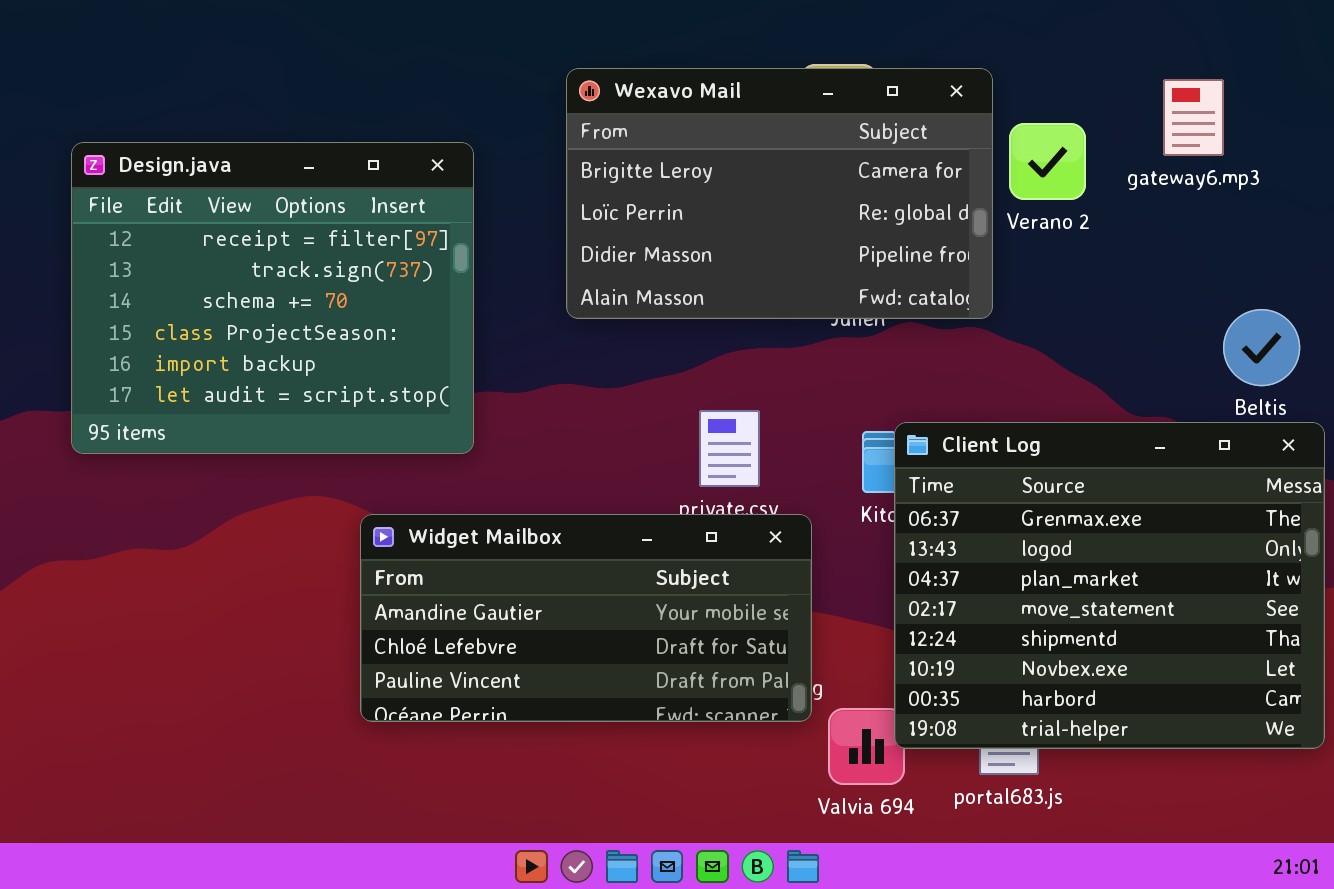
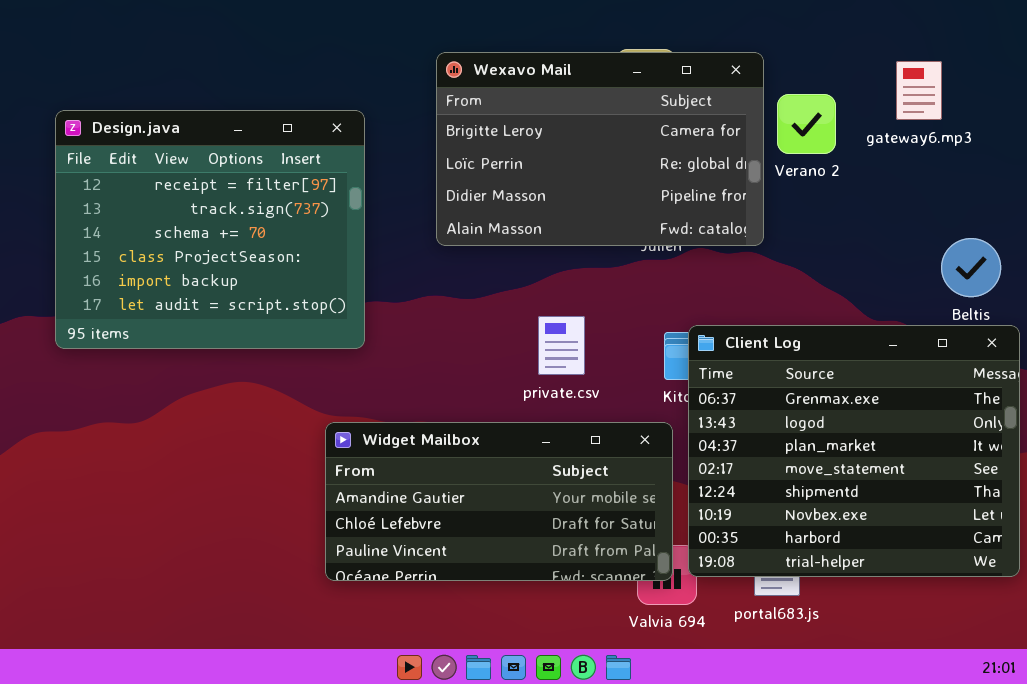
Widget Mailbox: [360,514,812,722] -> [325,422,673,581], moved

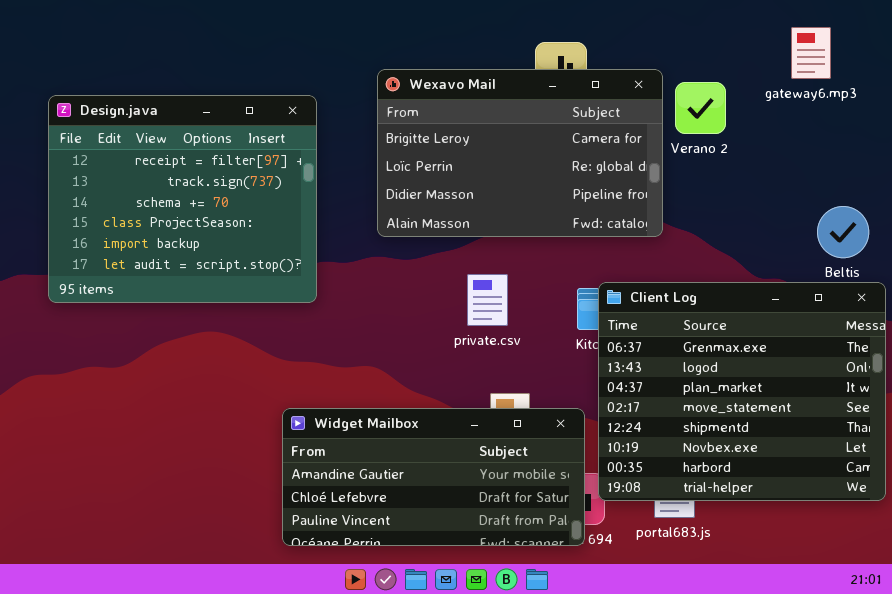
Wexavo Mail: [436,52,764,246] -> [377,69,663,237], moved
gateway6.mp3: [896,61,942,120] -> [791,27,831,79], moved
Widget Mailbox: [325,422,673,581] -> [282,408,585,546], moved

